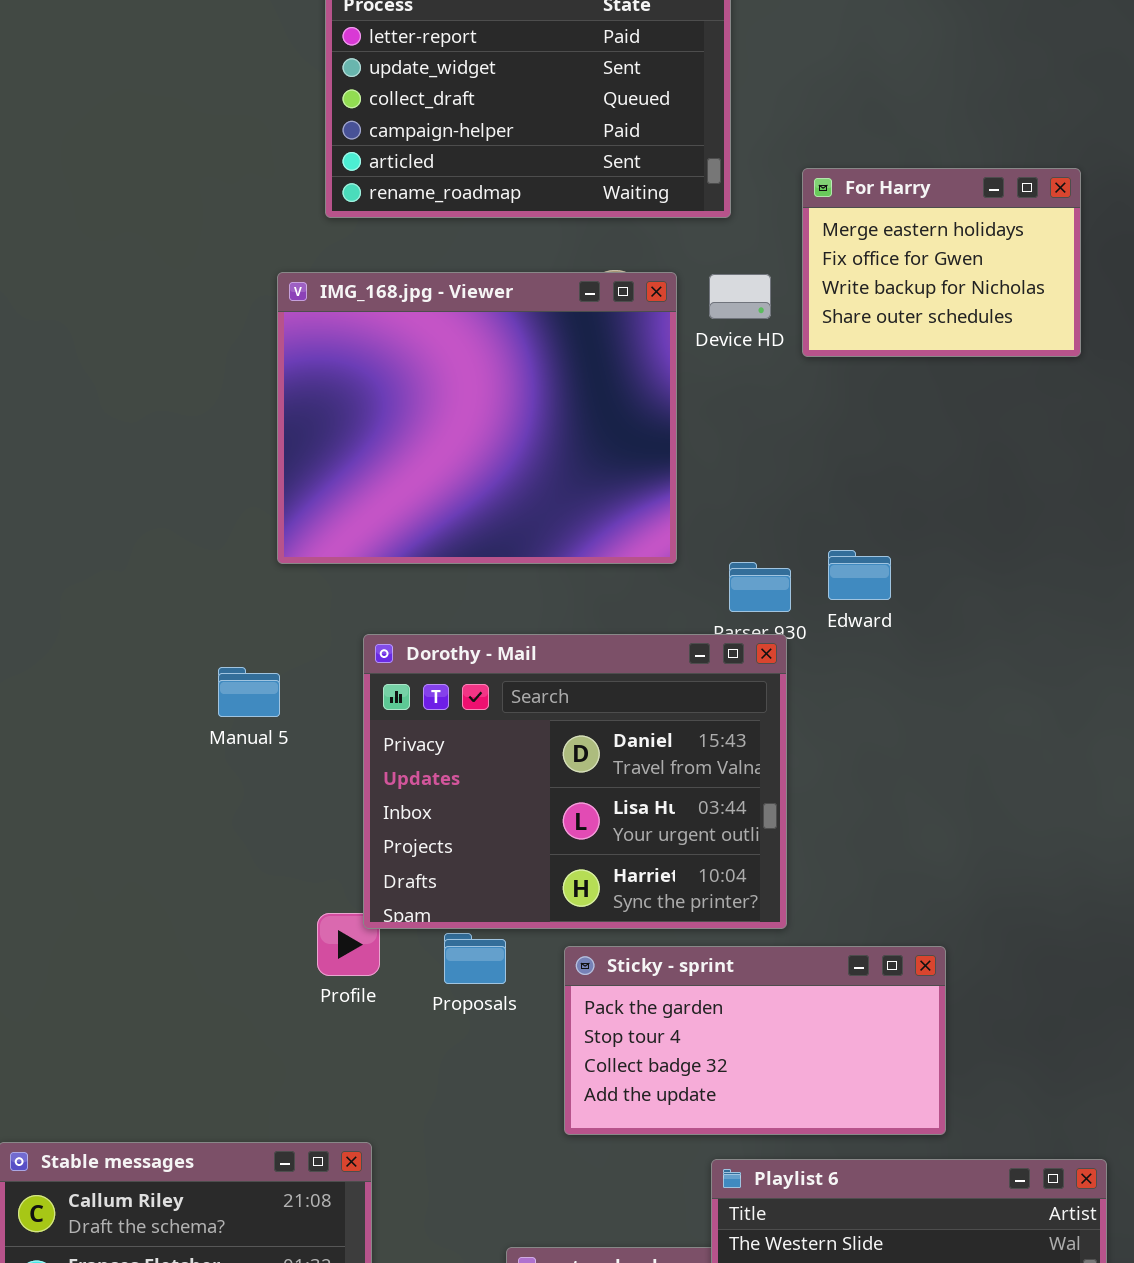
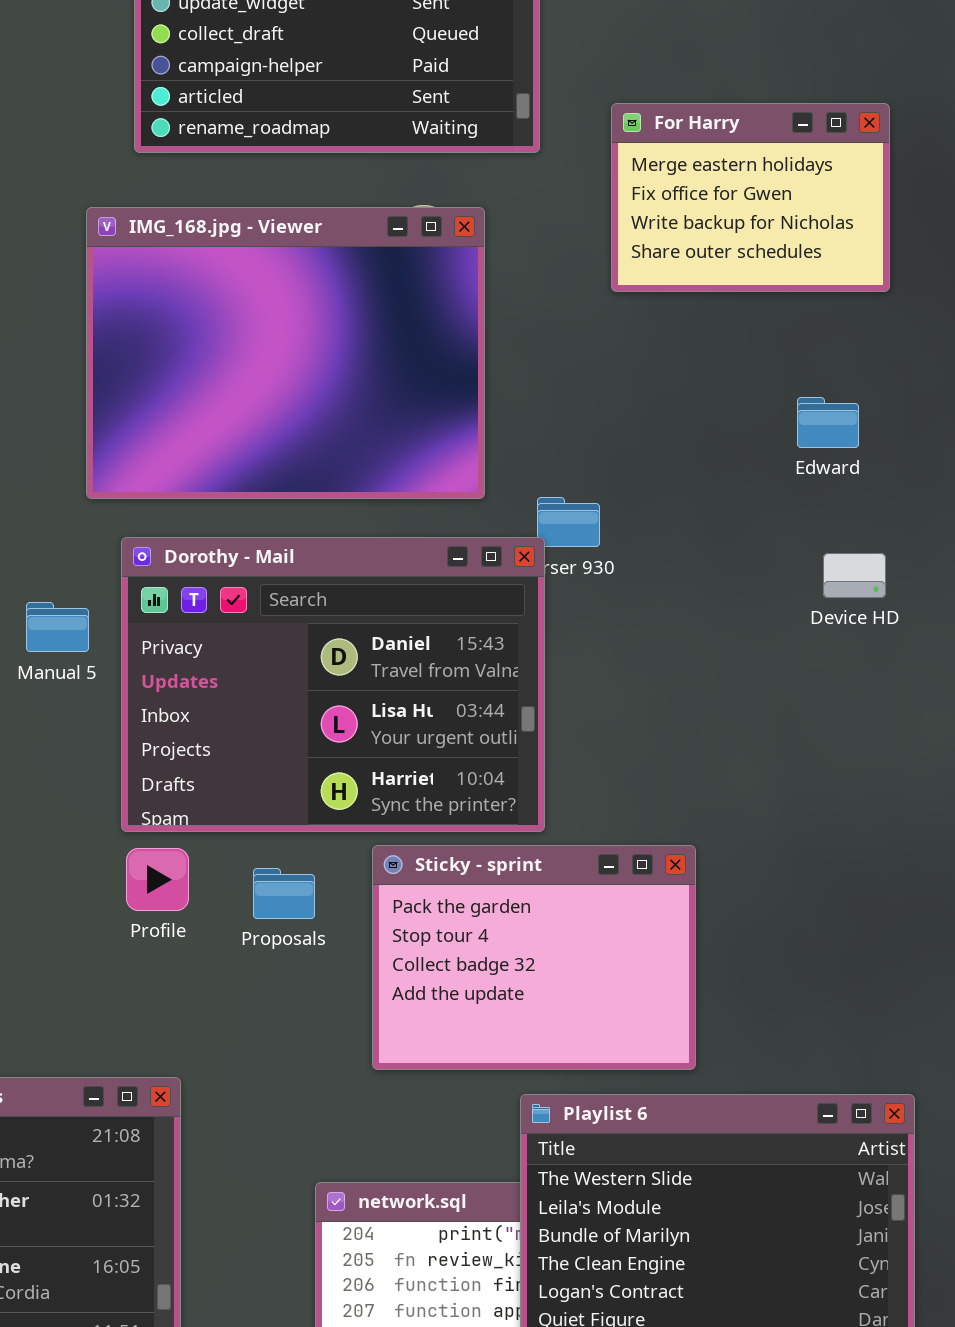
Device HD: [709,274,771,319] -> [823,553,886,598], moved
Edward: [828,550,891,600] -> [797,397,859,448], moved
Dorothy - Mail: [363,634,787,929] -> [121,537,545,832], moved
Sticky - sprint: [564,946,946,1135] -> [372,845,696,1070], resized

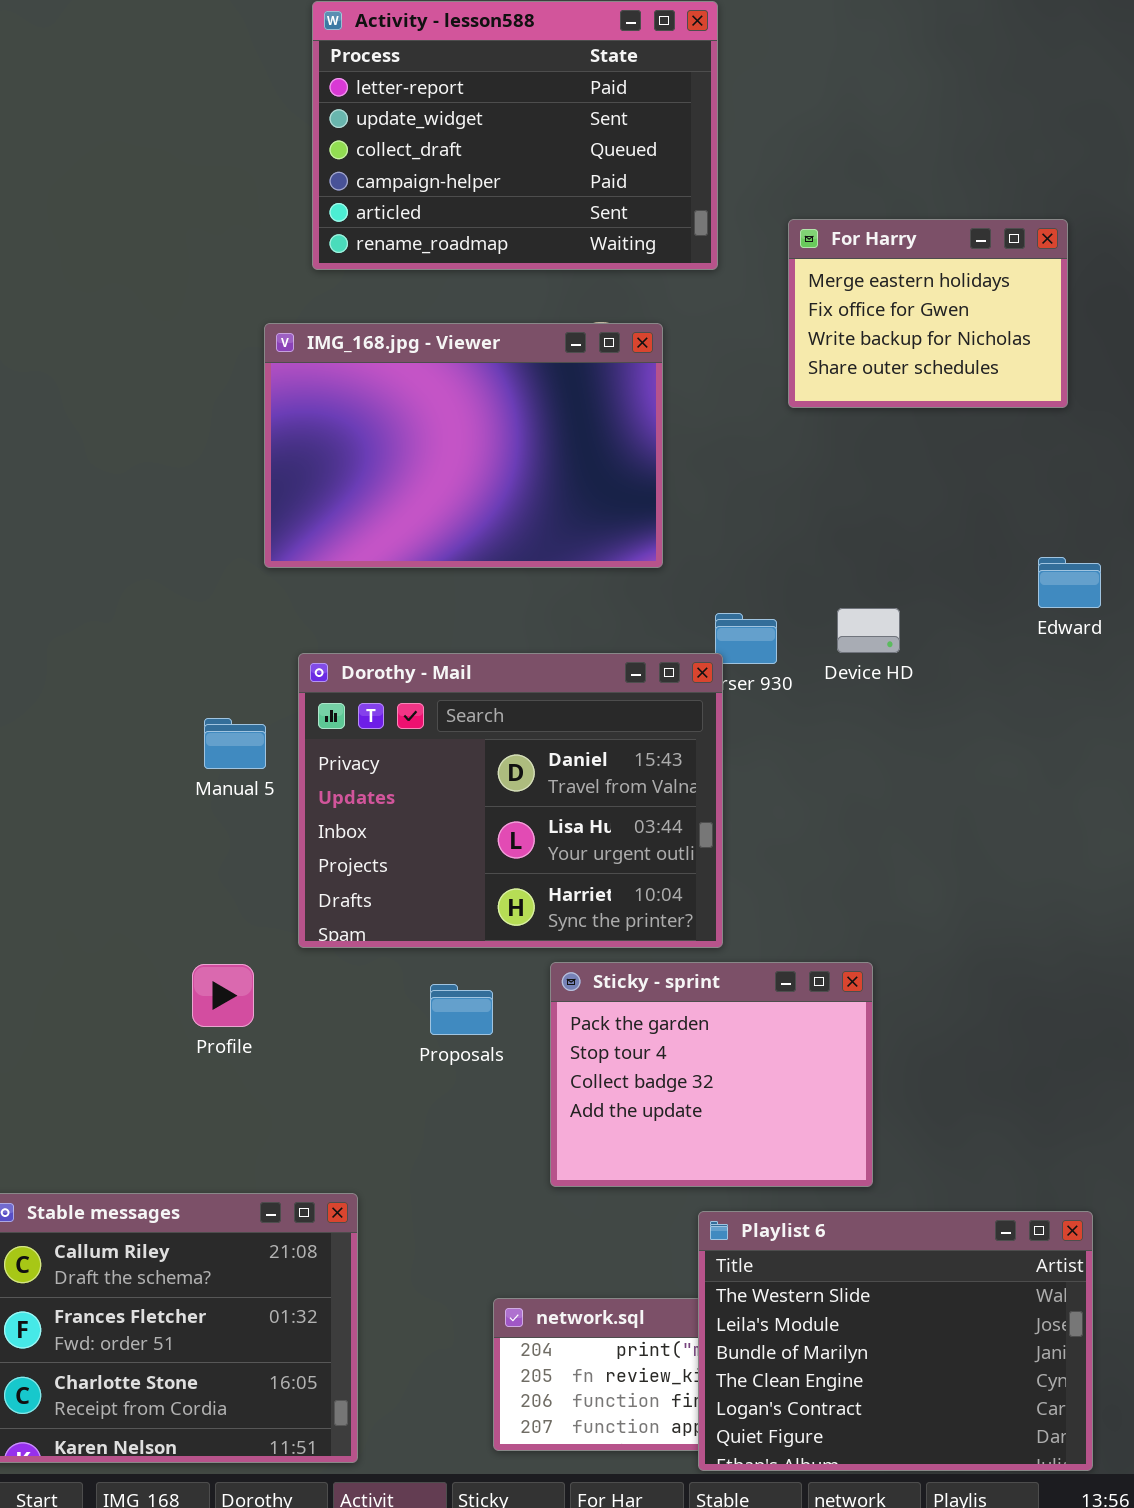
IMG_168.jpg - Viewer: [86,207,485,499] -> [264,323,663,568], resized
Edward: [797,397,859,448] -> [1038,557,1101,608], moved
Device HD: [823,553,886,598] -> [837,608,900,653], moved
Profile: [126,848,189,911] -> [192,964,254,1027], moved

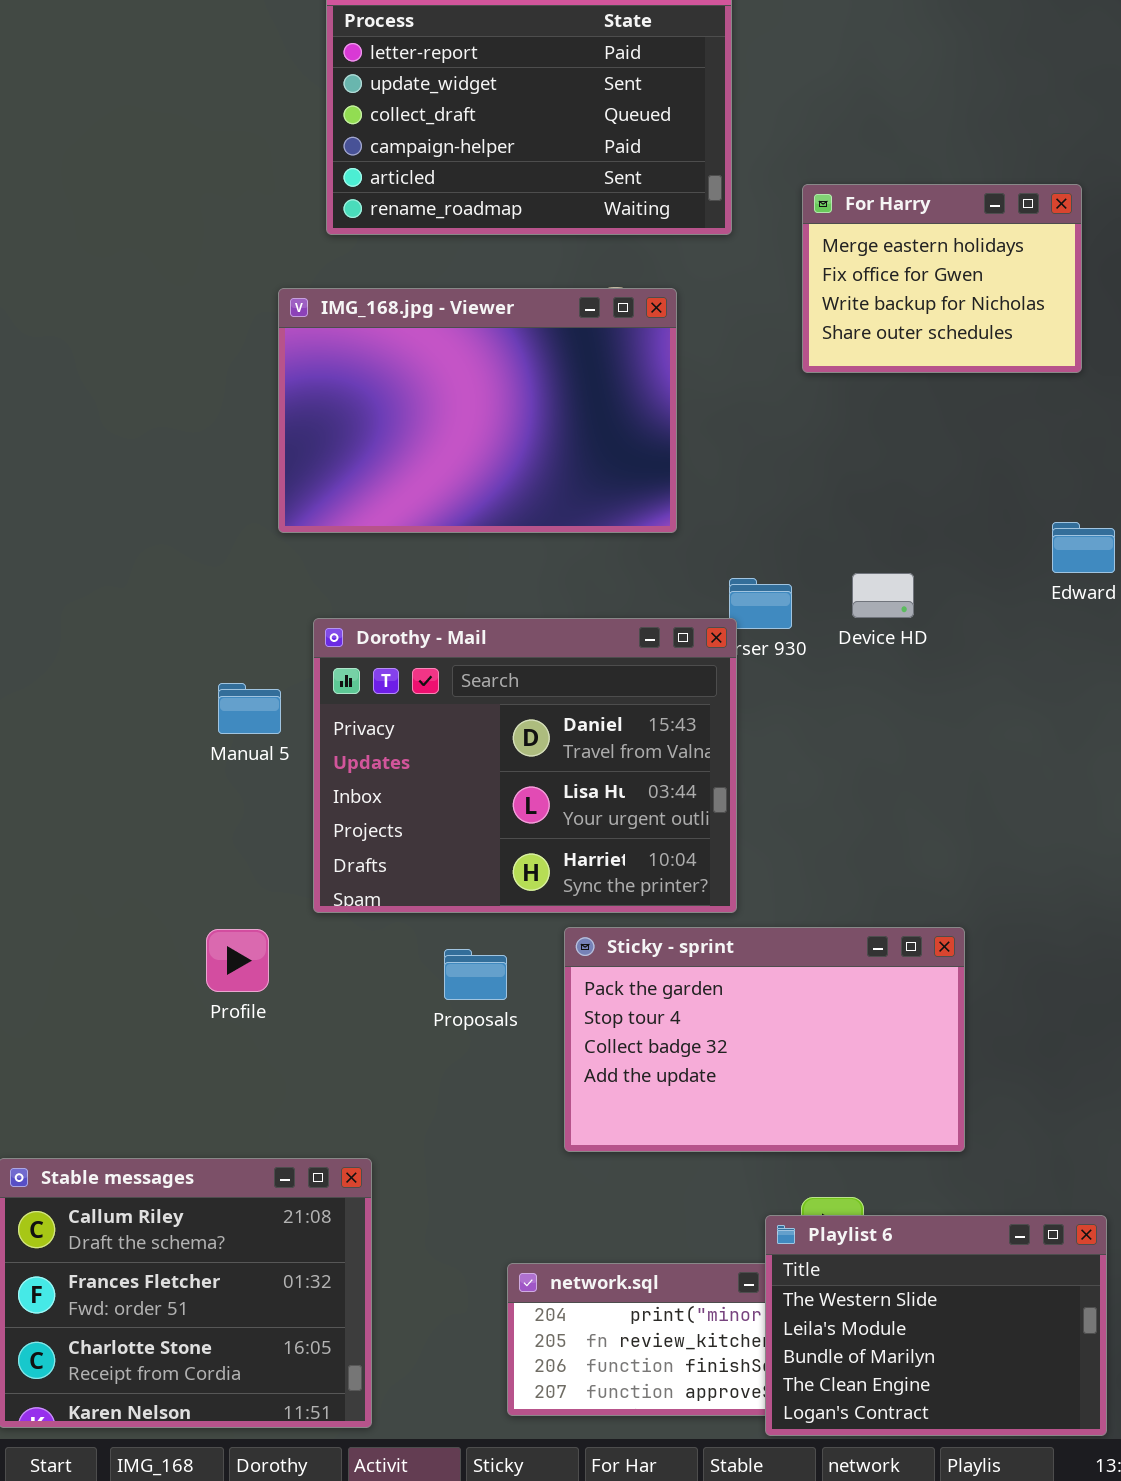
Sticky - sprint: [550,962,873,1187] -> [564,927,965,1152], resized
Playlist 6: [698,1211,1093,1471] -> [765,1215,1107,1436], resized

